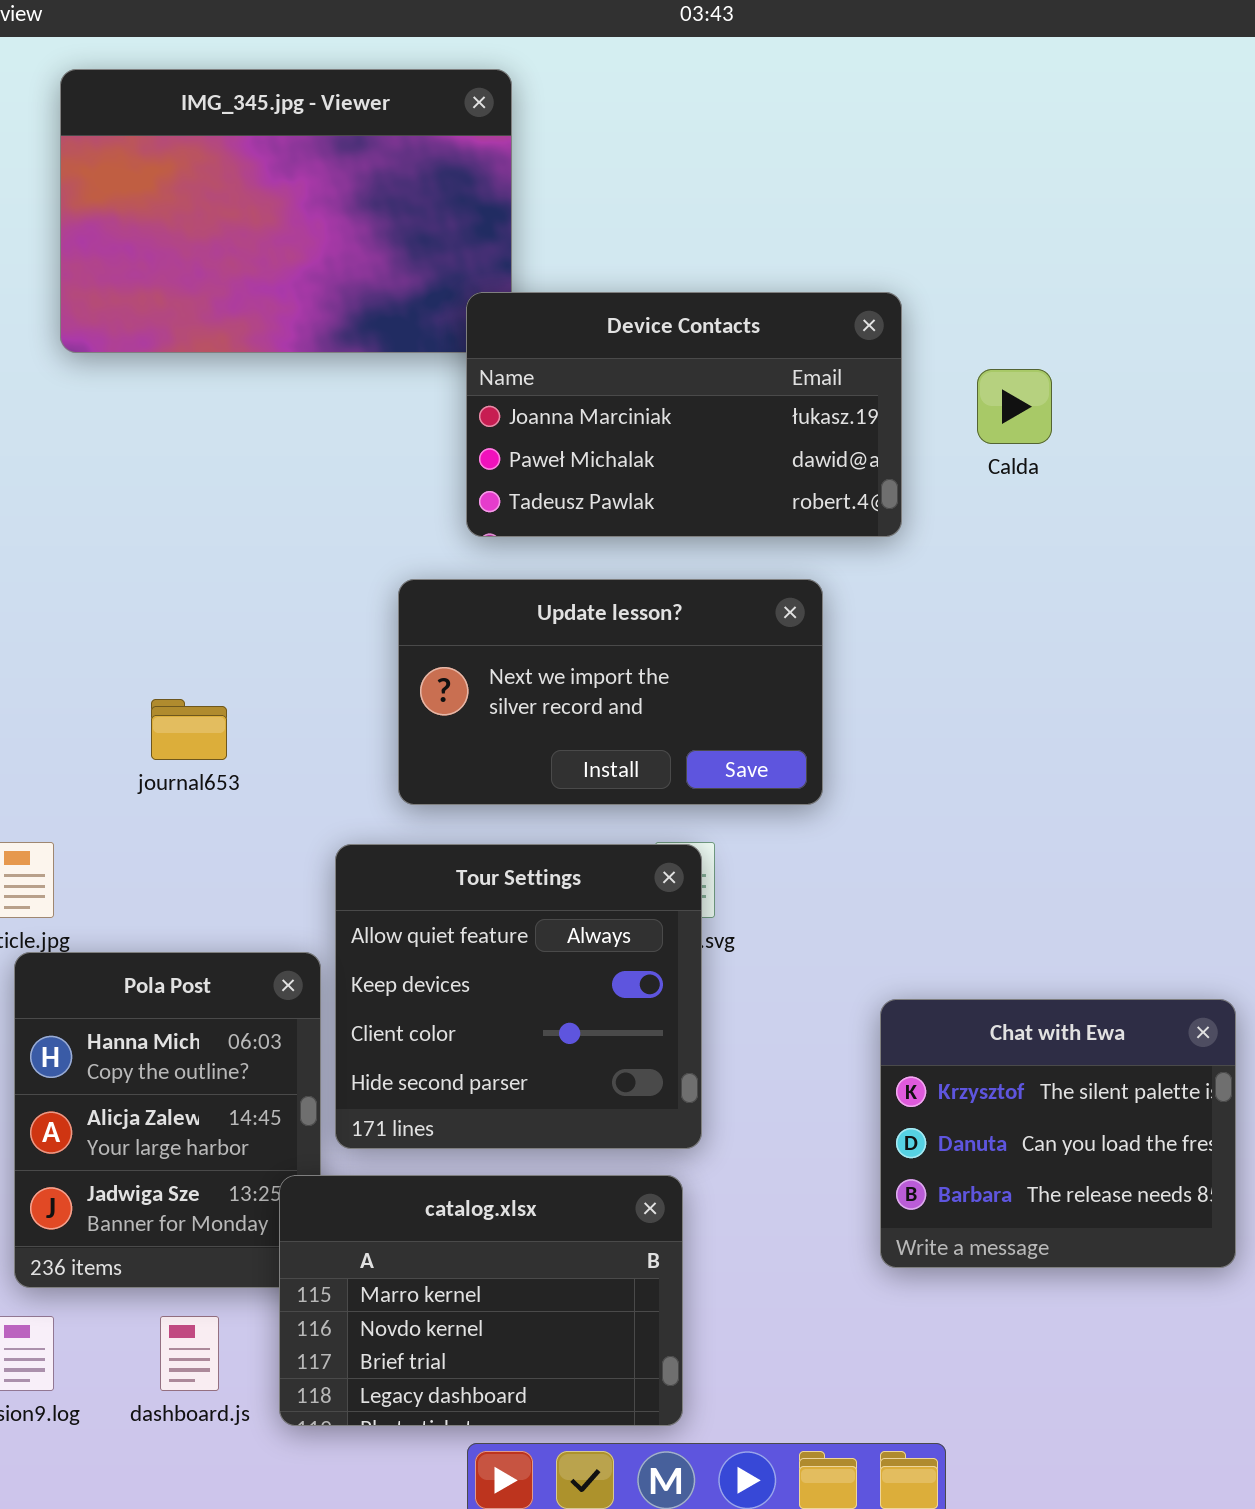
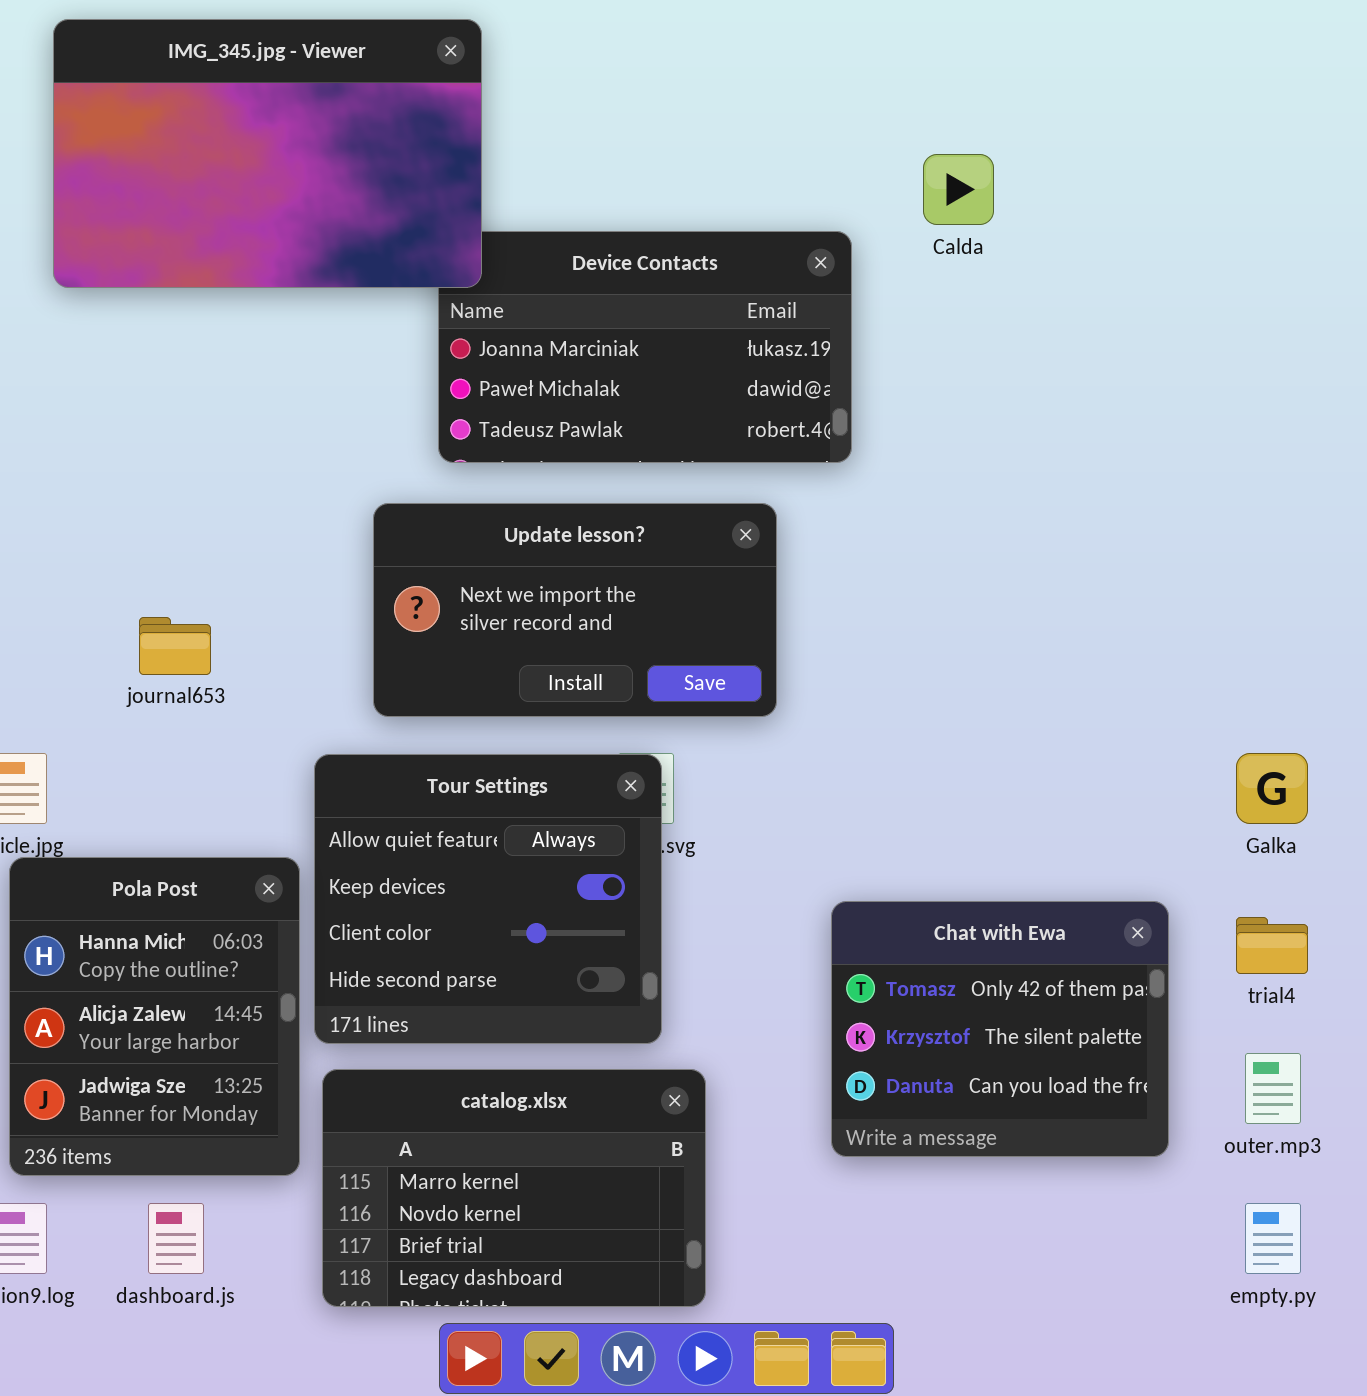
IMG_345.jpg - Viewer: [60,69,512,353] -> [53,19,482,288], raised
Calda: [977,369,1052,444] -> [923,154,994,225], moved
Chat with Ewa: [880,999,1236,1268] -> [831,901,1169,1157], scrolled up 1 row
catalog.xlsx: [279,1175,683,1426] -> [322,1069,706,1307], moved

